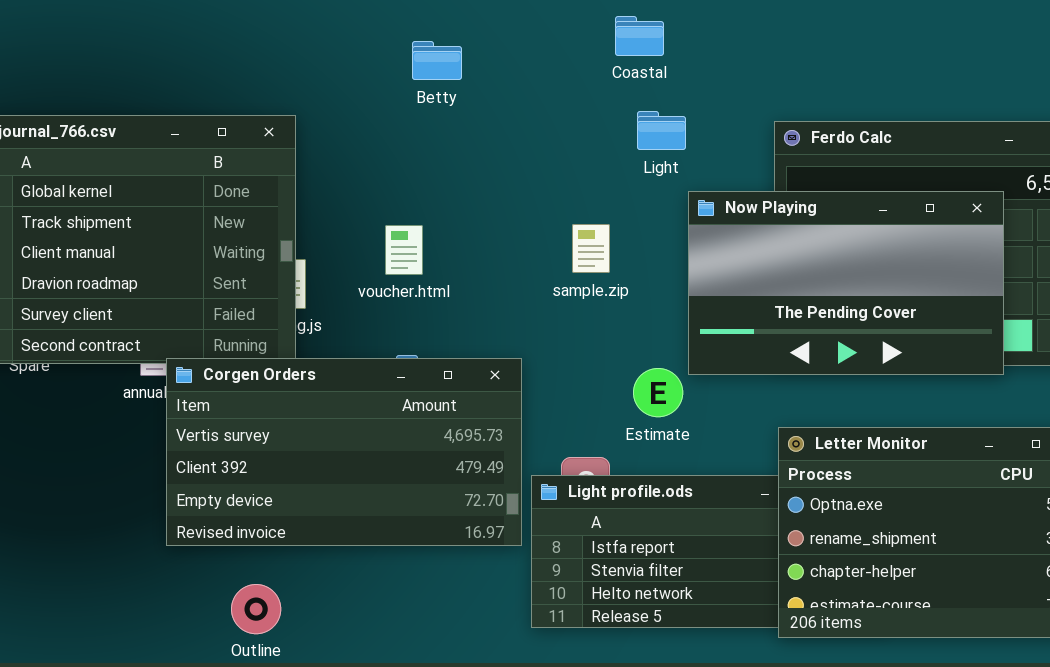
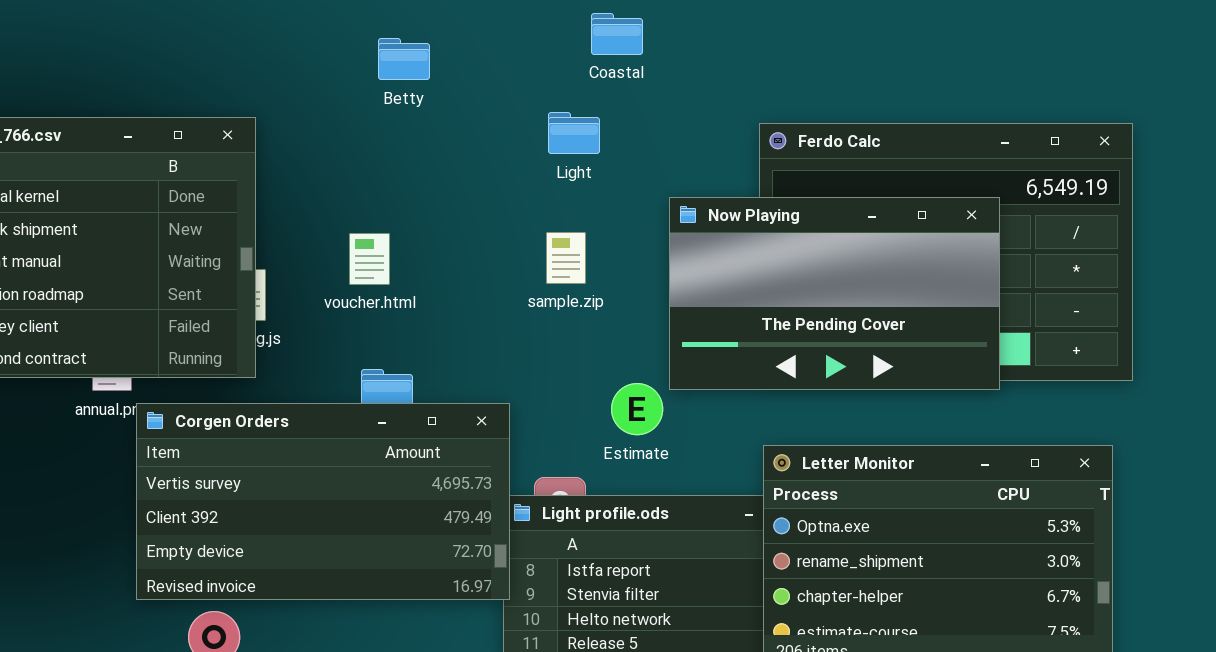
Light: [637,111,686,150] -> [548,112,600,154], moved
Corgen Orders: [166,358,522,546] -> [136,403,510,600], moved

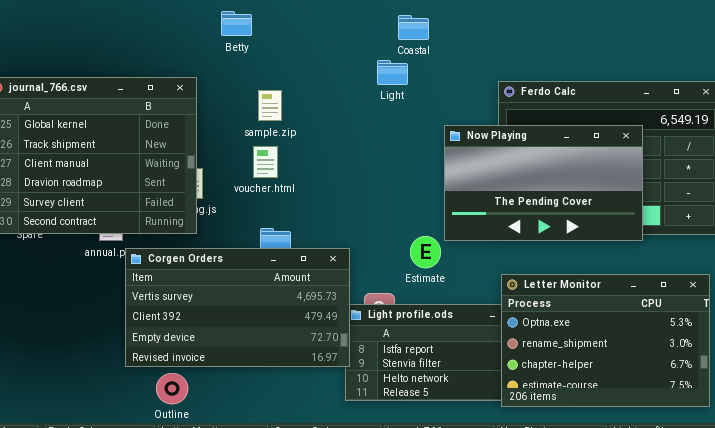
Betty: [378,38,430,80] -> [221,11,252,36], moved
Light: [548,112,600,154] -> [377,60,408,85], moved
sample.zip: [546,232,586,284] -> [258,90,282,121], moved

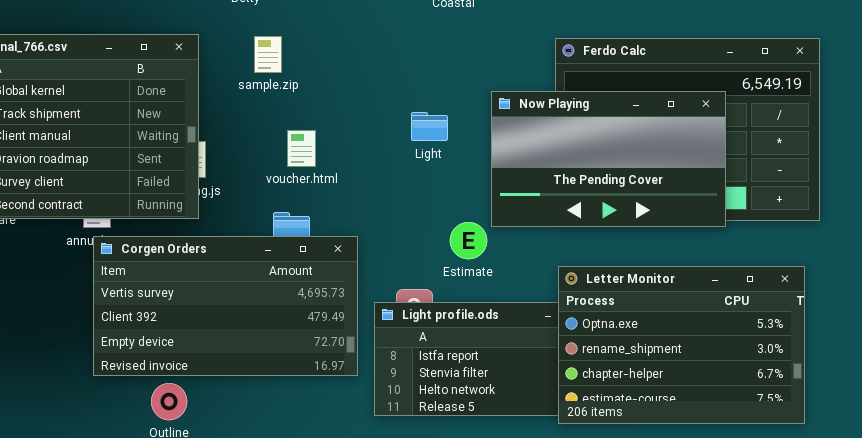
Light: [377,60,408,85] -> [411,112,448,141], moved
sample.zip: [258,90,282,121] -> [254,36,282,73], moved
voucher.html: [253,146,278,178] -> [287,130,316,167], moved
Corgen Orders: [125,248,350,367] -> [93,236,358,376], moved

